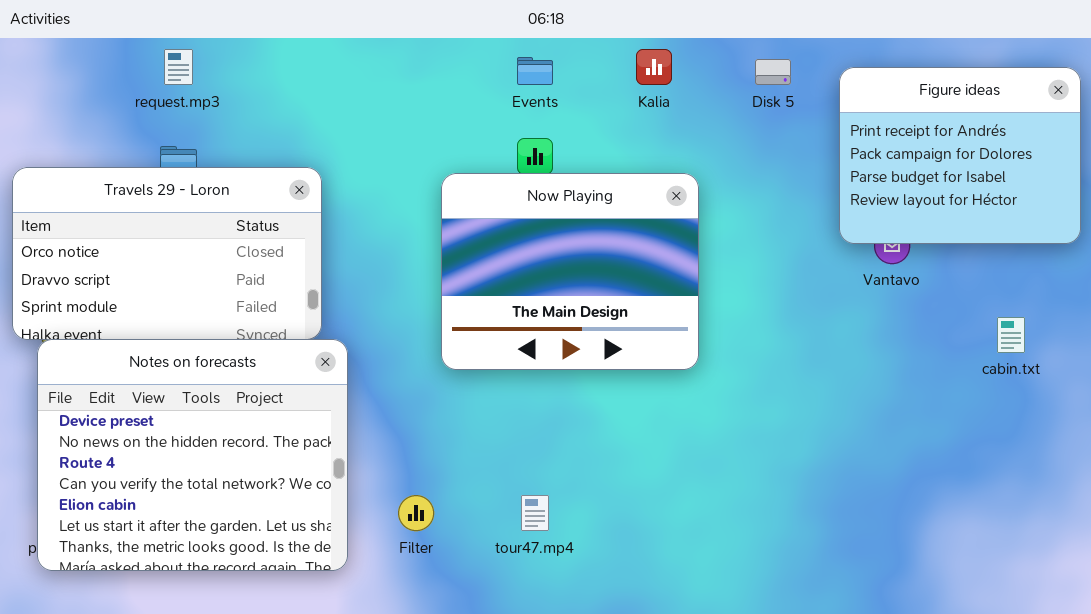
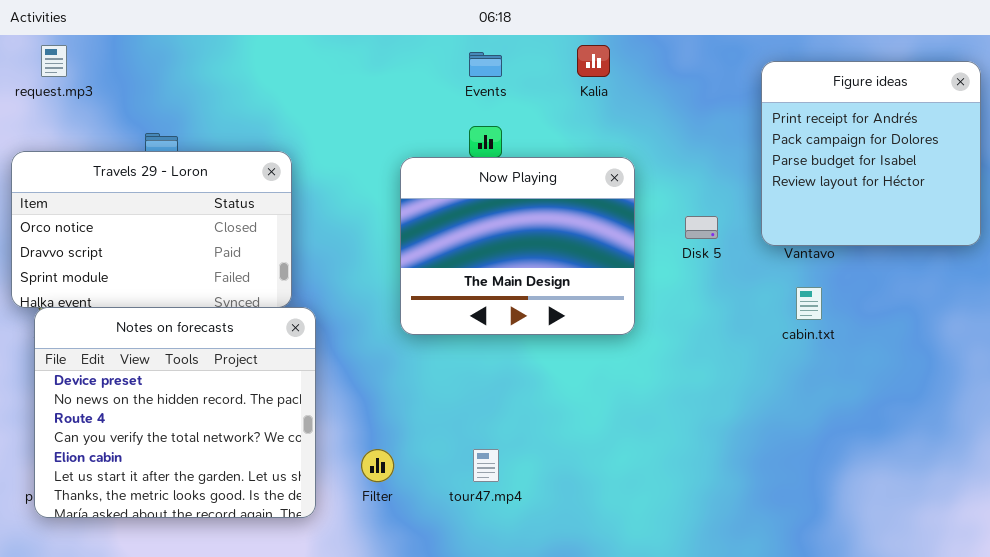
request.mp3: [164,49,193,85] -> [41,45,67,77], moved
Disk 5: [755,59,791,85] -> [685,216,718,239], moved
Figure ideas: [839,67,1081,244] -> [761,61,981,246], resized
cabin.txt: [997,317,1025,353] -> [796,287,822,320], moved

